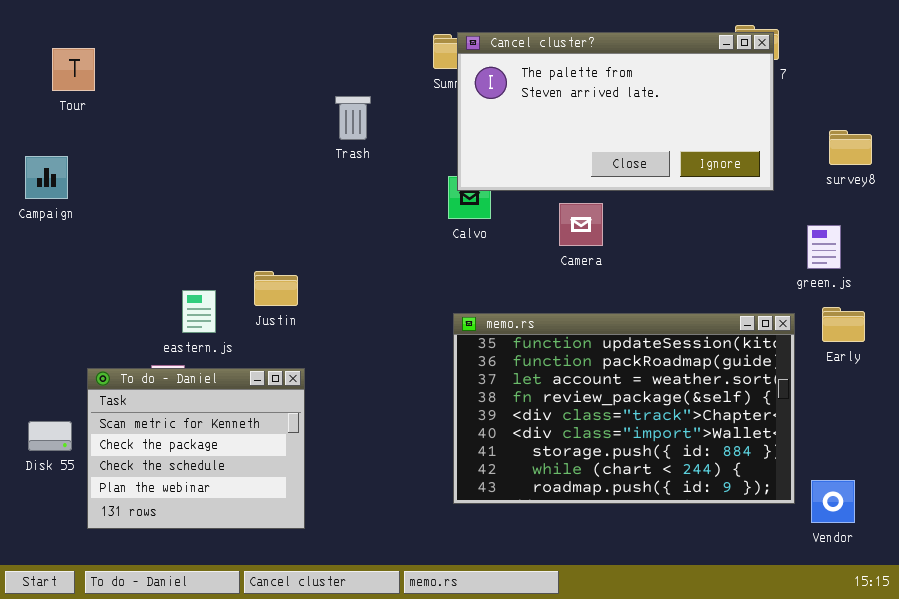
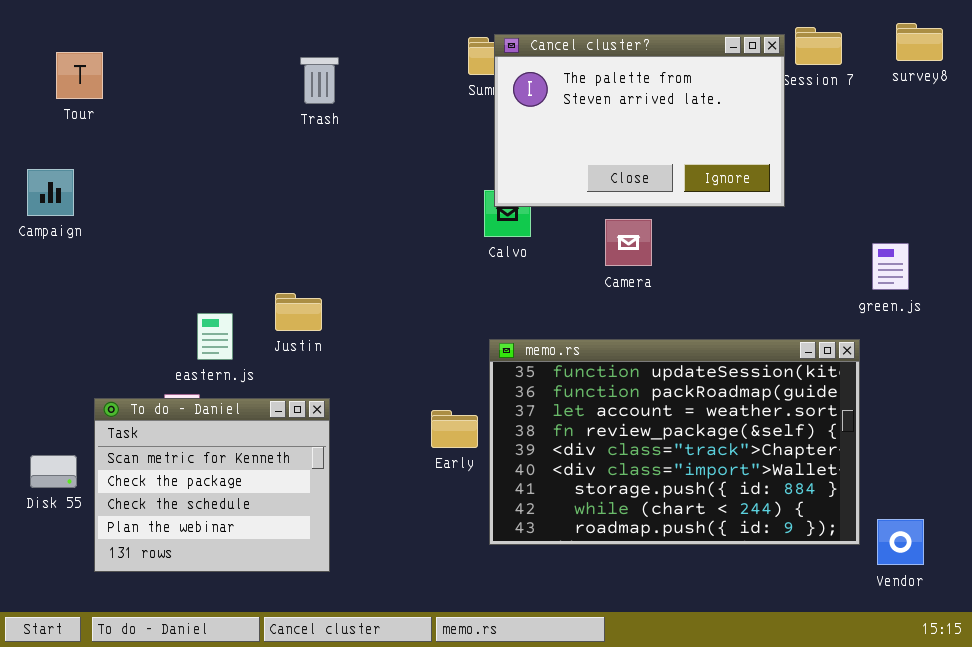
Cancel cluster?: [457,32,774,191] -> [494,34,785,207], resized
Trash: [335,96,371,140] -> [300,57,339,104], moved
survey8: [829,130,872,165] -> [896,23,943,61], moved
Early: [822,307,865,342] -> [431,410,478,448], moved

